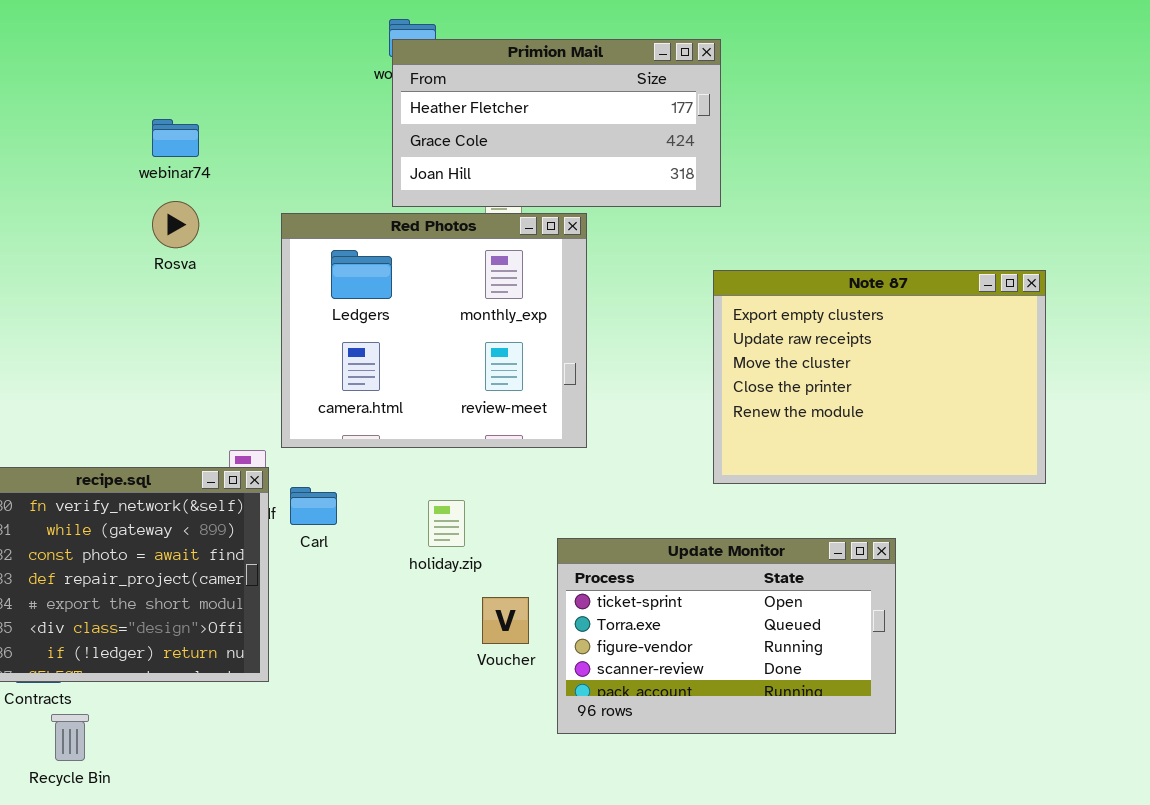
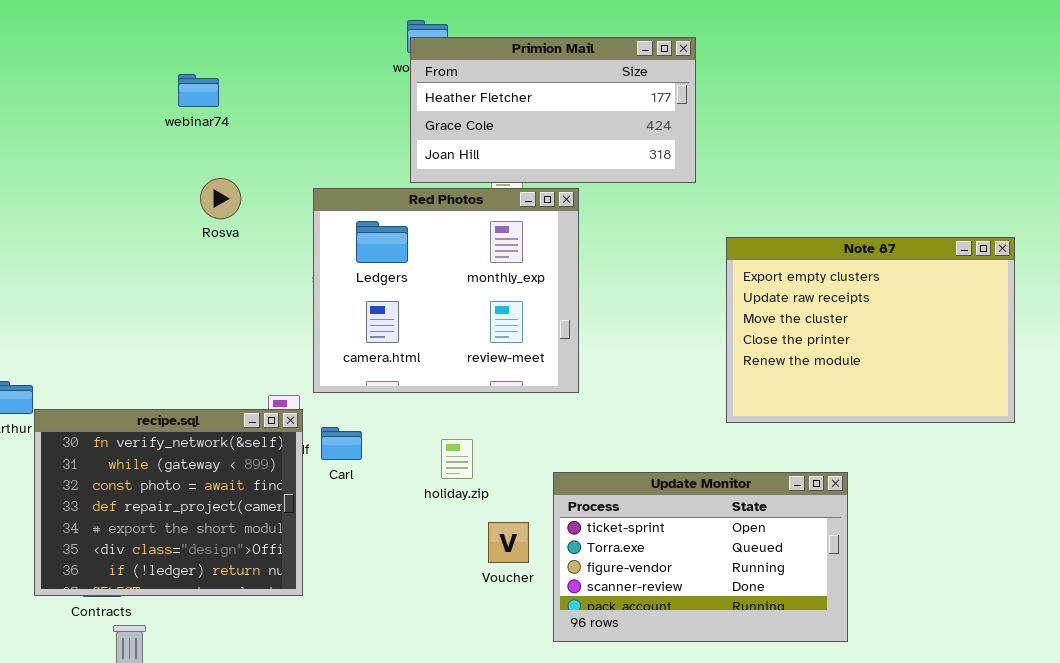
webinar74: [152,119,199,157] -> [178,74,219,107], moved
Note 87: [713,270,1046,484] -> [726,237,1015,423], moved

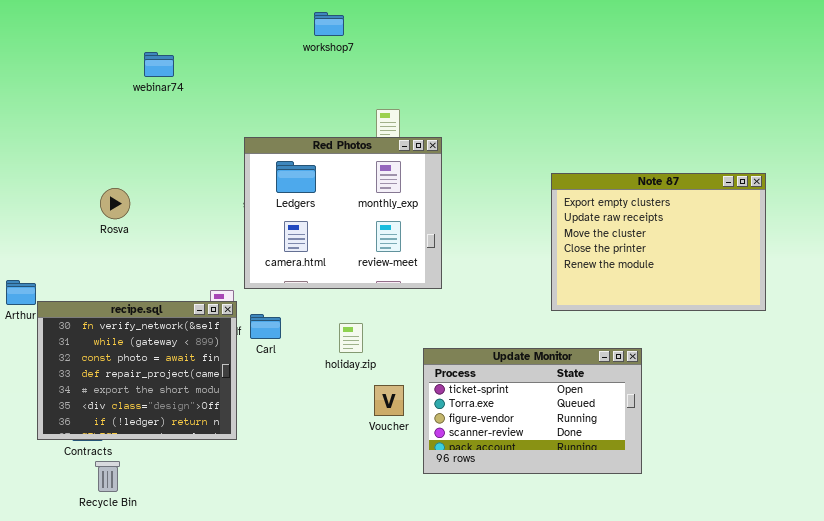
Primion Mail: [410,37,696,183] -> none, closed
Rosva: [200,178,241,219] -> [100,188,130,219], moved

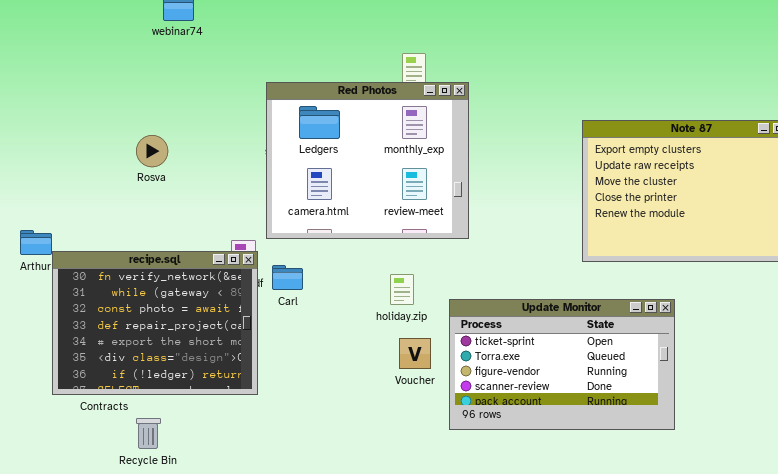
Rosva: [100,188,130,219] -> [136,135,168,167], moved
holiday.zip: [339,323,363,353] -> [390,274,414,305], moved
Recycle Bin: [95,461,120,492] -> [136,418,161,449], moved

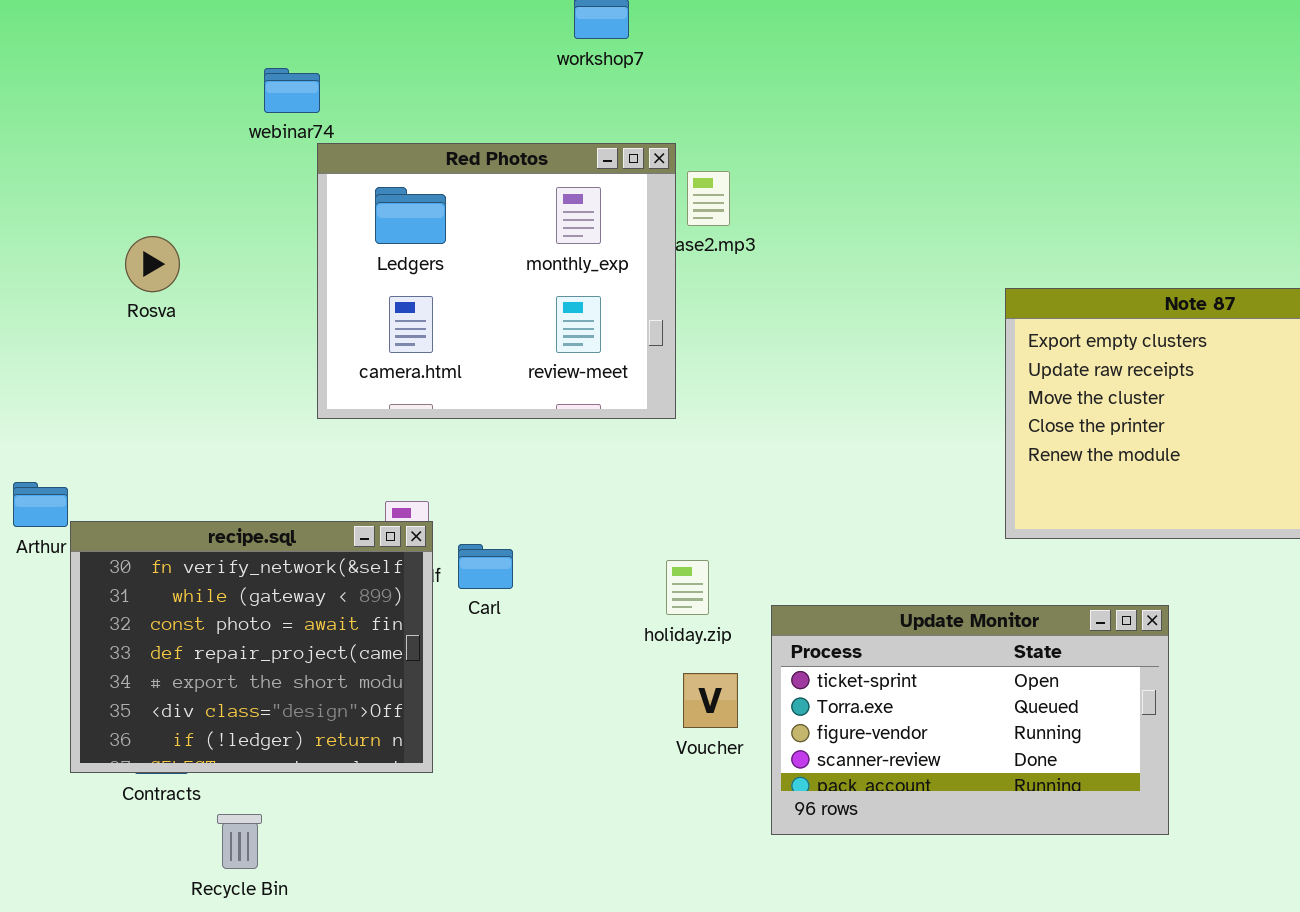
Red Photos: [266,82,469,239] -> [317,143,676,419], moved
Rosva: [136,135,168,167] -> [125,236,180,292], moved

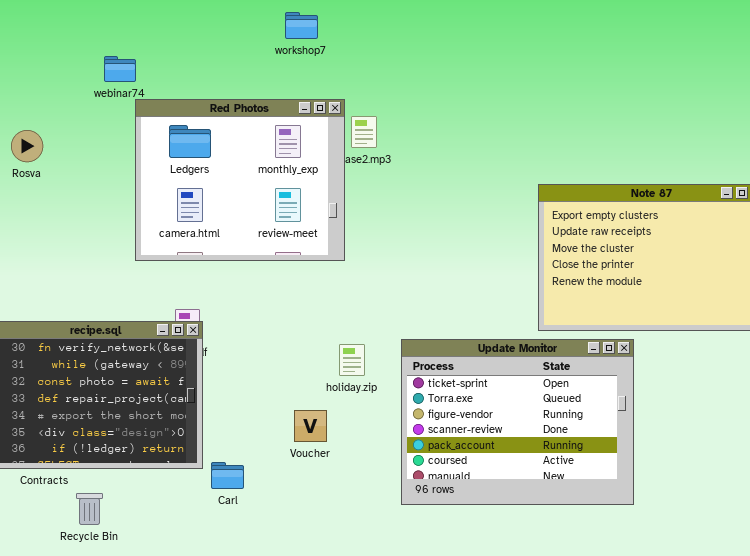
Rosva: [125,236,180,292] -> [11,130,43,162], moved
Carl: [458,544,513,589] -> [211,462,244,489], moved
Update Monitor: [771,605,1169,835] -> [401,339,634,505], resized
Voucher: [683,673,738,728] -> [294,410,327,442], moved

